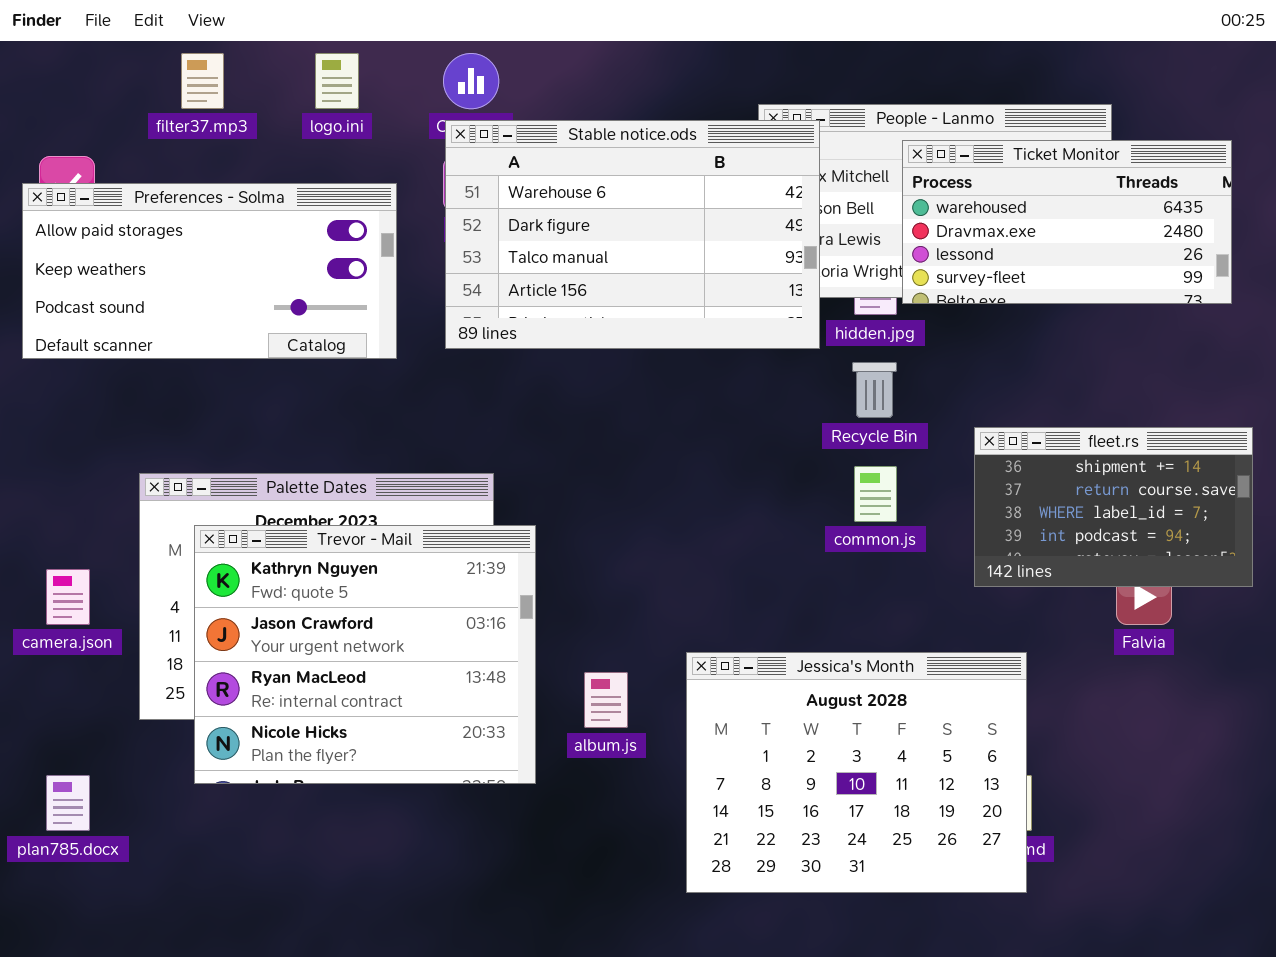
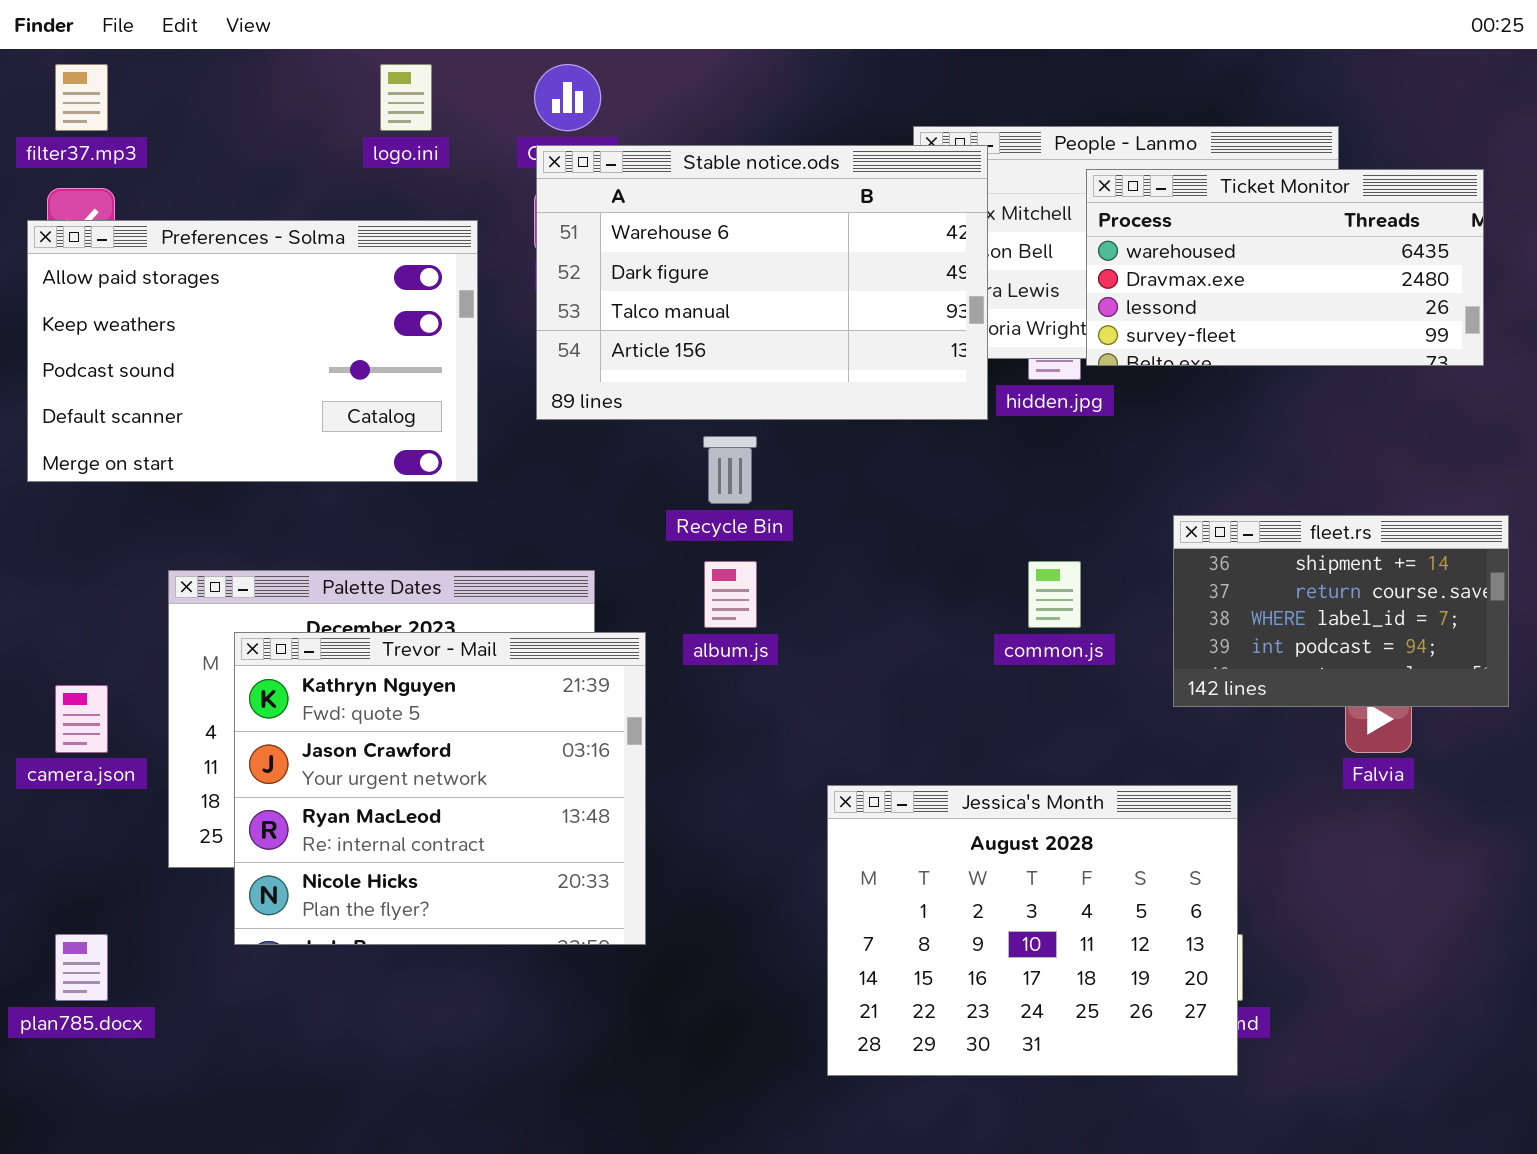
filter37.mp3: [181,53,224,109] -> [55,64,108,131], moved
Preferences - Solma: [22,183,397,359] -> [27,220,478,482], resized
Recycle Bin: [852,362,897,418] -> [703,436,757,504], moved
album.js: [584,672,628,728] -> [704,561,757,628], moved

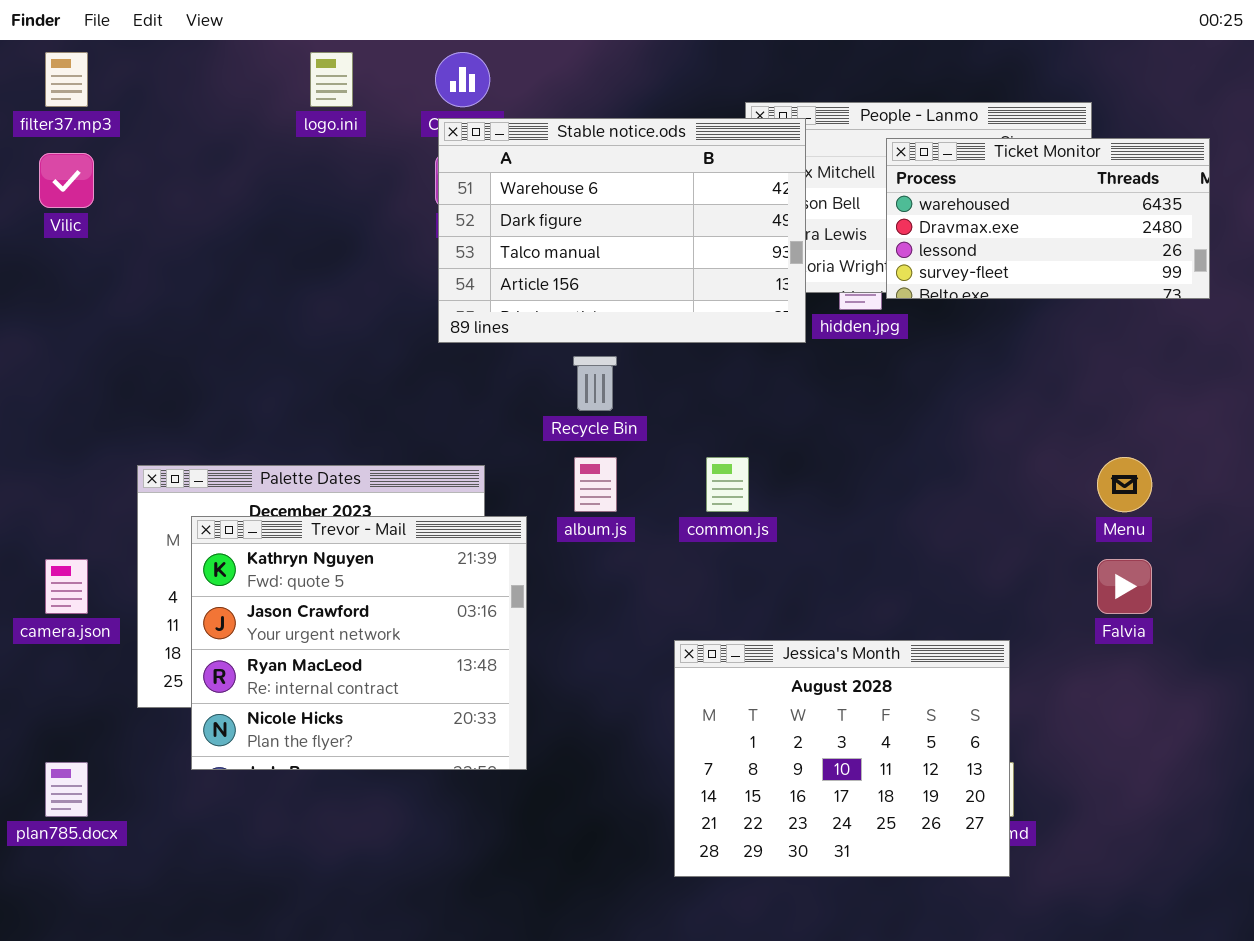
Preferences - Solma: [27,220,478,482] -> none, closed
fleet.rs: [1173,515,1509,707] -> none, closed
common.js: [1028,561,1081,628] -> [706,457,749,512], moved

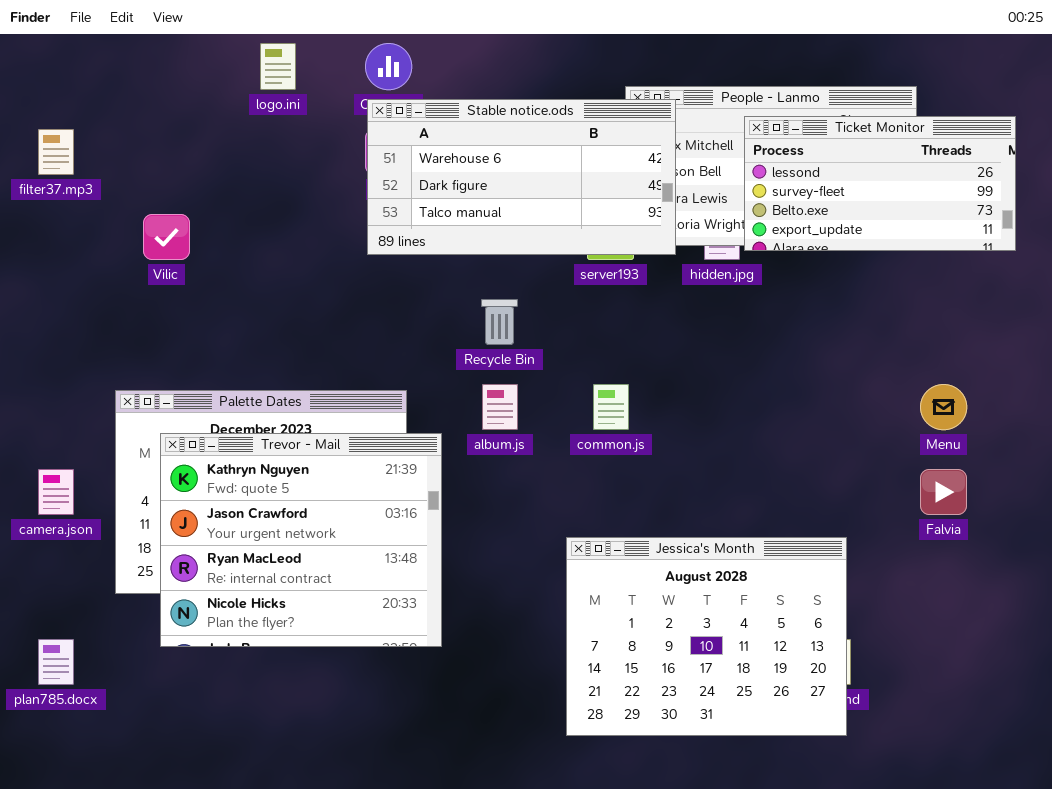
filter37.mp3: [45,52,88,107] -> [38,129,74,175], moved
Stable notice.ods: [438,118,806,343] -> [367,99,676,255], resized
Ticket Monitor: [886,138,1210,299] -> [744,116,1016,251], scrolled down 2 rows
Vilic: [39,153,94,208] -> [143,214,190,260], moved

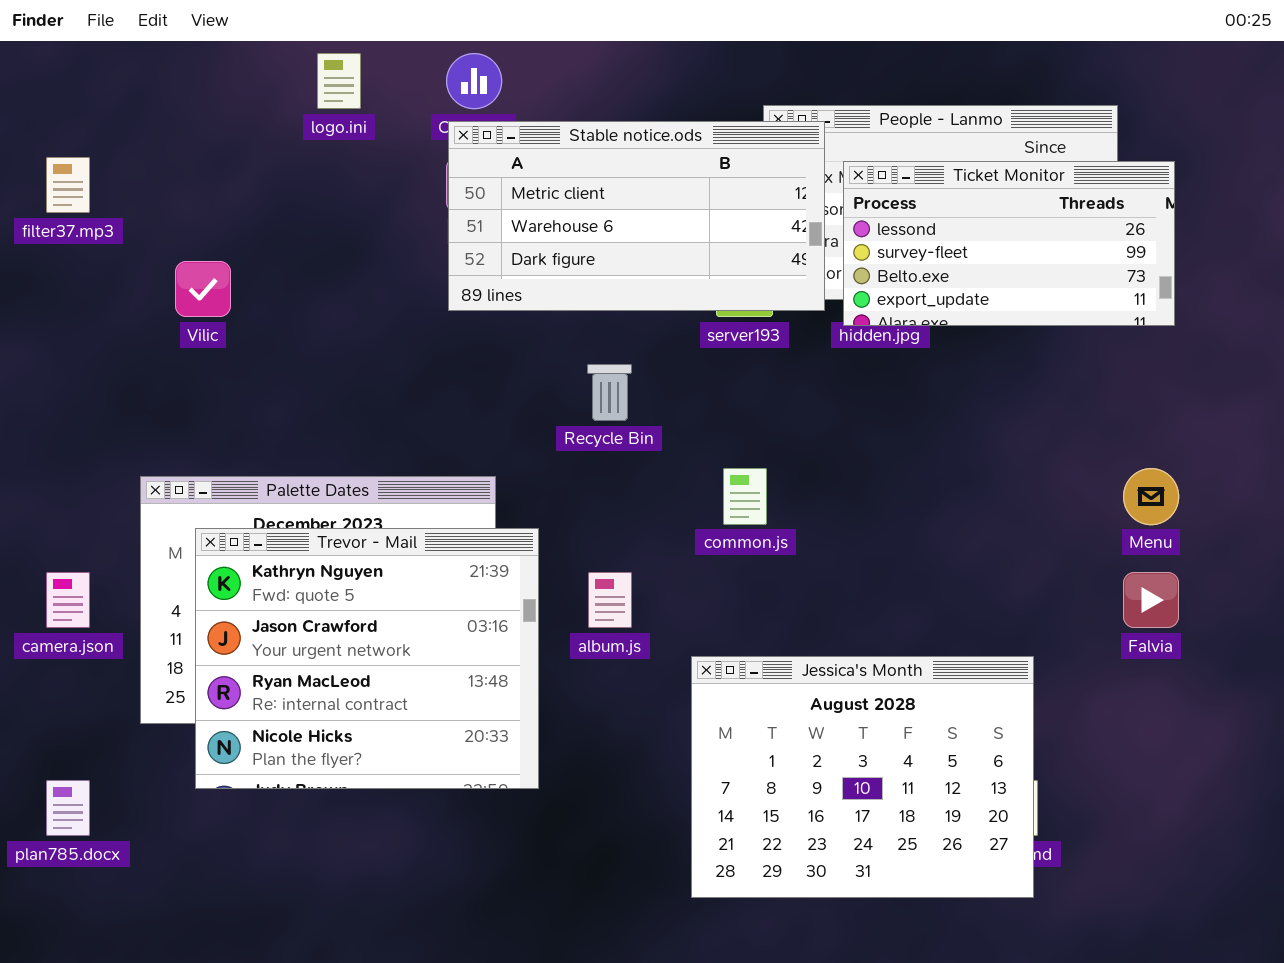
Stable notice.ods: [367,99,676,255] -> [448,121,825,311], scrolled up 1 row
Ticket Monitor: [744,116,1016,251] -> [843,161,1175,326], moved
album.js: [482,384,518,430] -> [588,572,632,628], moved

